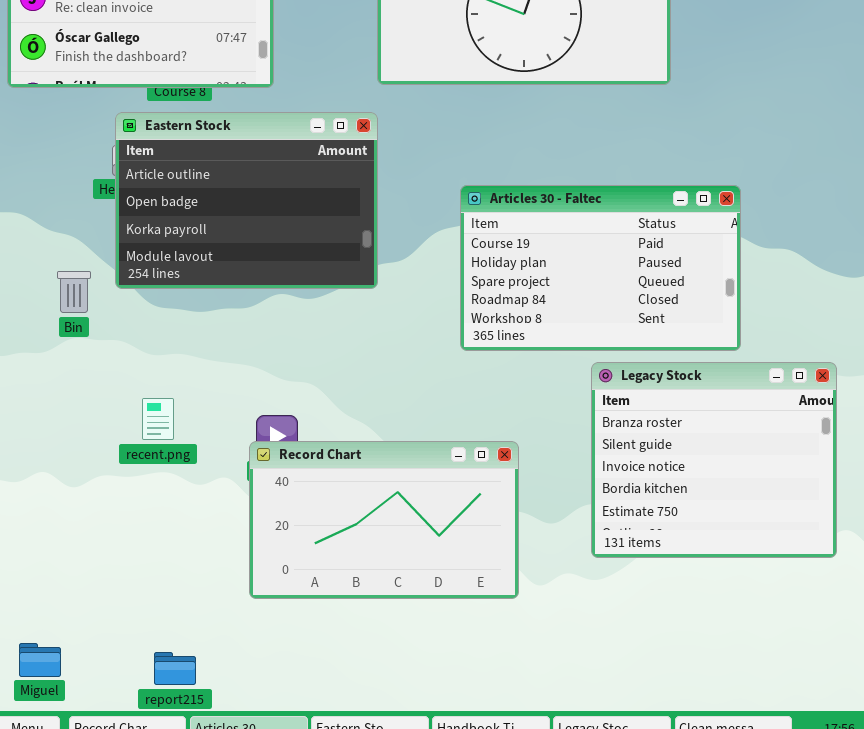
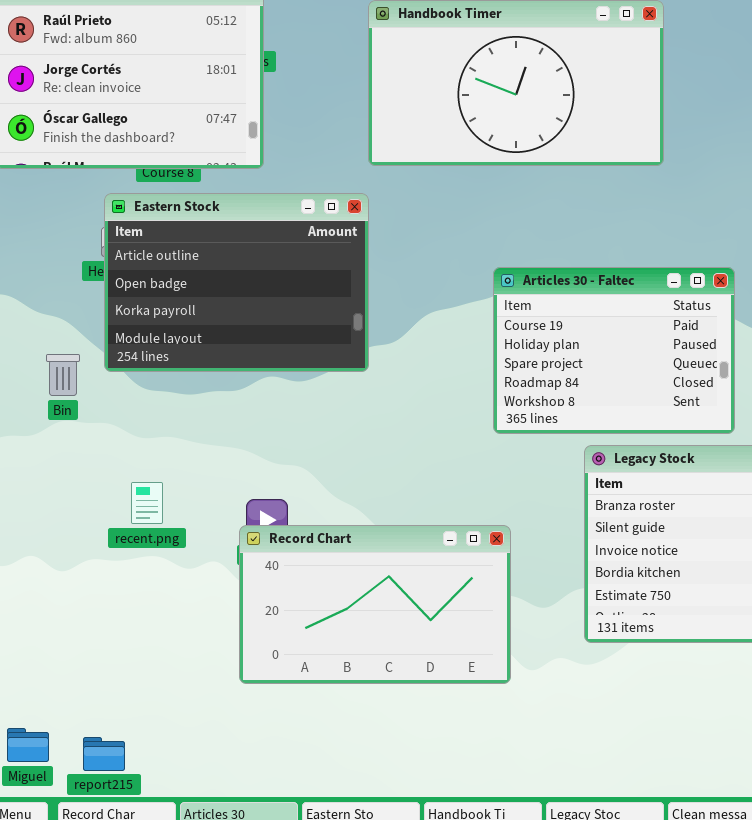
Articles 30 - Faltec: [460,185,741,351] -> [493,267,735,434], resized
report215: [154,652,196,685] -> [83,737,125,771], moved

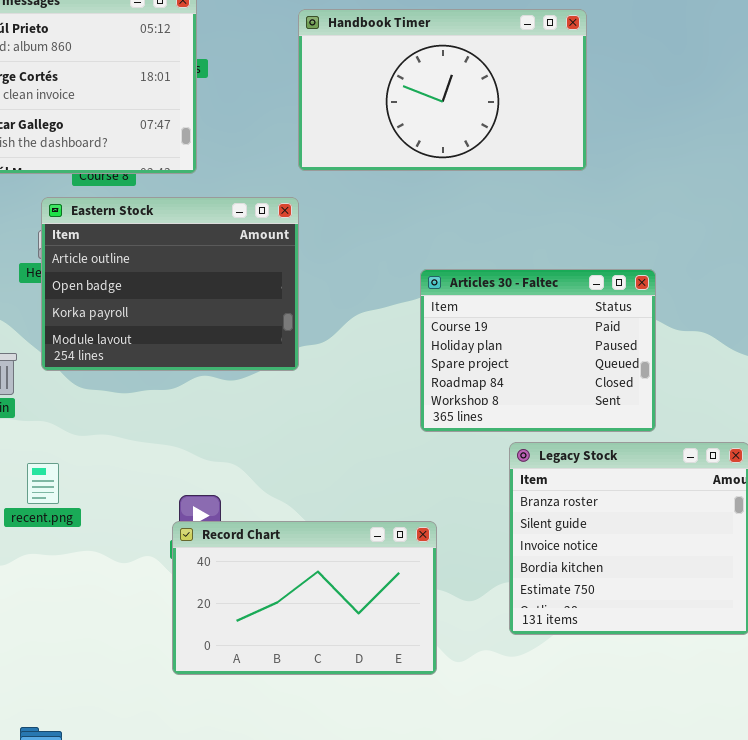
recent.png: [131,482,163,524] -> [27,463,59,504], moved

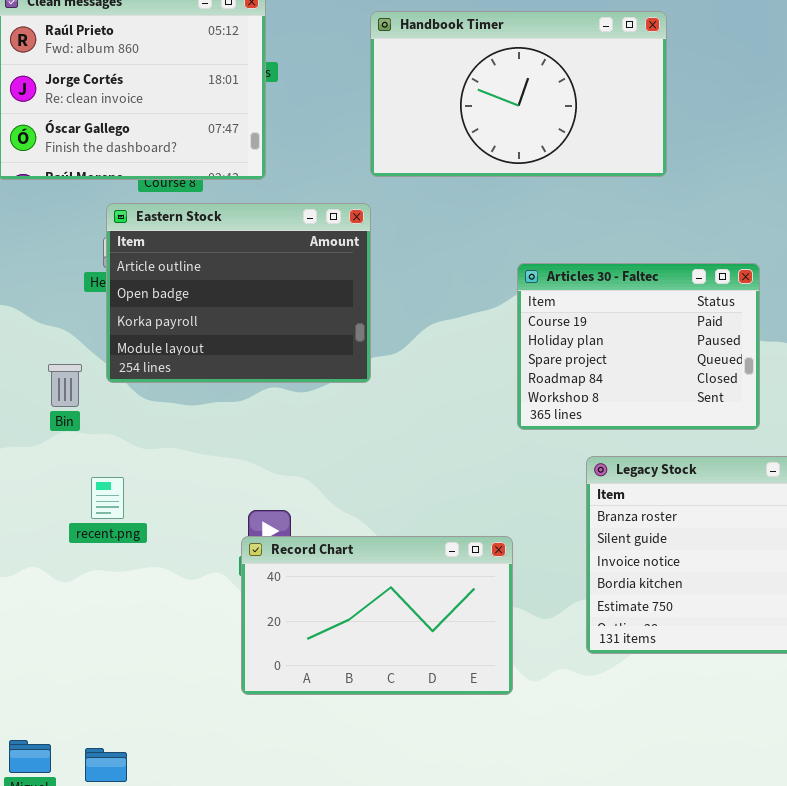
Articles 30 - Faltec: [420,269,656,432] -> [517,263,760,430], moved

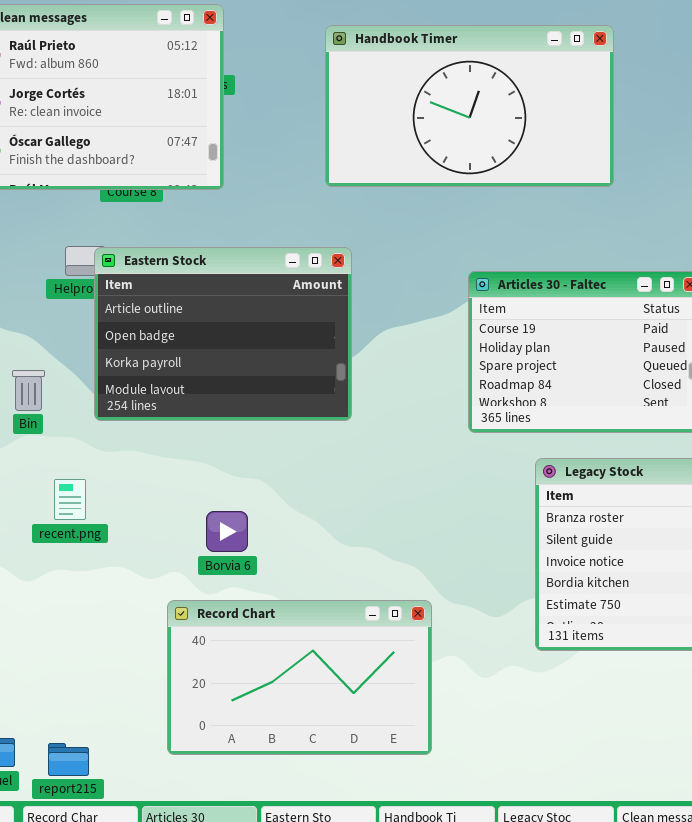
Eastern Stock: [106,203,371,383] -> [94,247,352,421], moved
Record Chart: [241,536,513,695] -> [167,600,432,755], moved

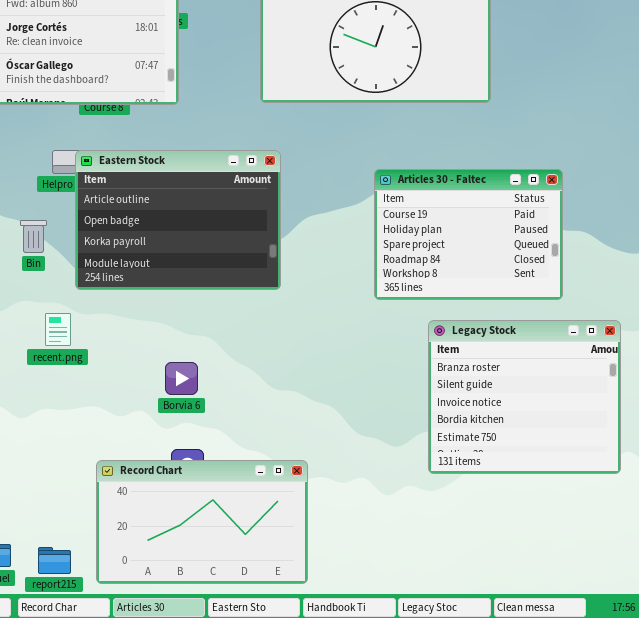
Bin: [12,370,45,411] -> [20,220,47,253], moved
recent.png: [54,479,86,520] -> [45,313,71,346], moved
Record Chart: [167,600,432,755] -> [96,460,308,584], moved

